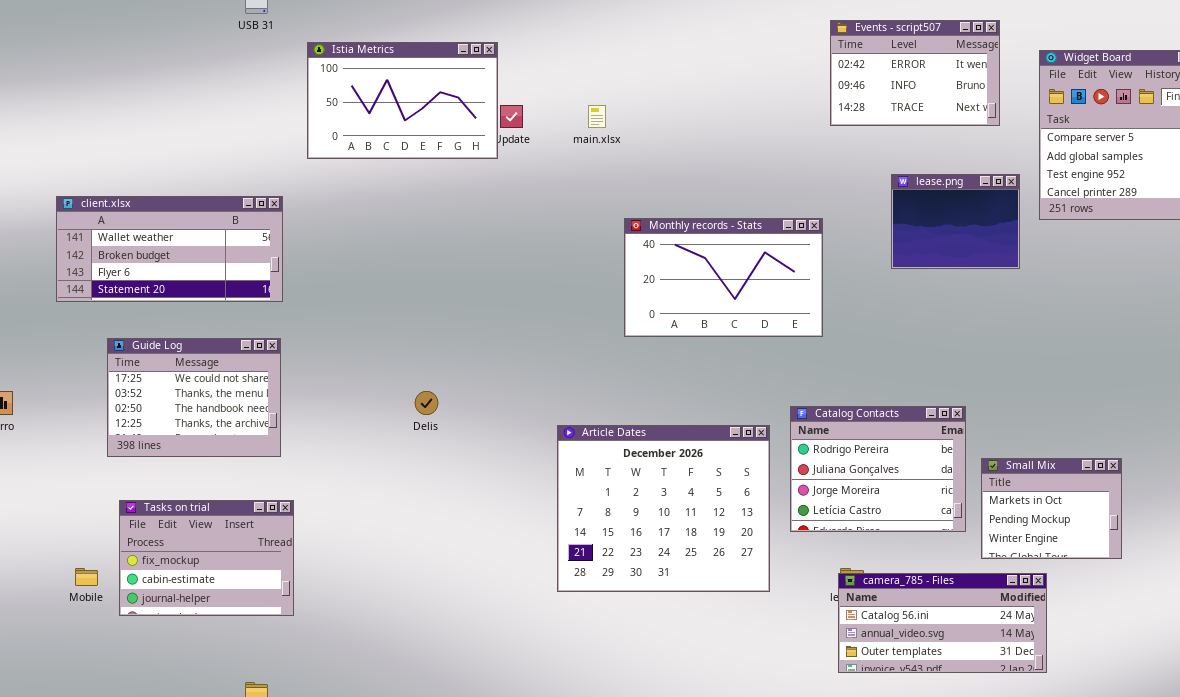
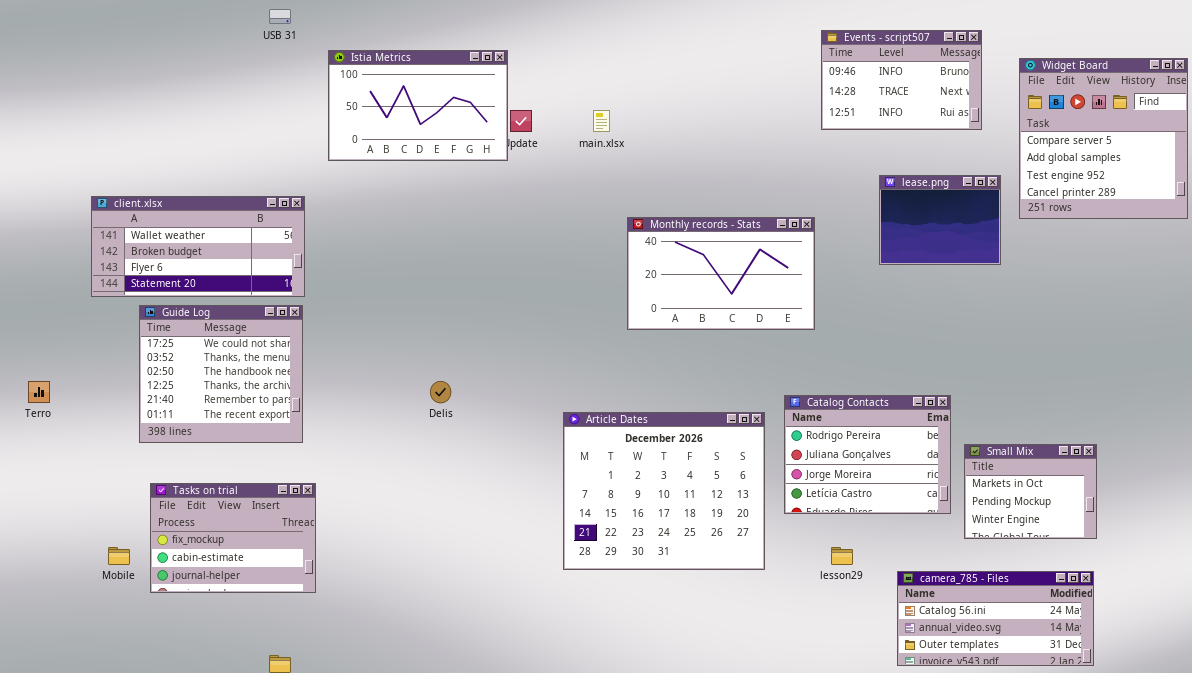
Events - script507: [830,20,1000,126] -> [821,30,982,130], scrolled down 1 row
Guide Log: [107,338,281,457] -> [139,305,303,443], resized
camera_785 - Files: [838,573,1047,673] -> [897,571,1094,666], moved

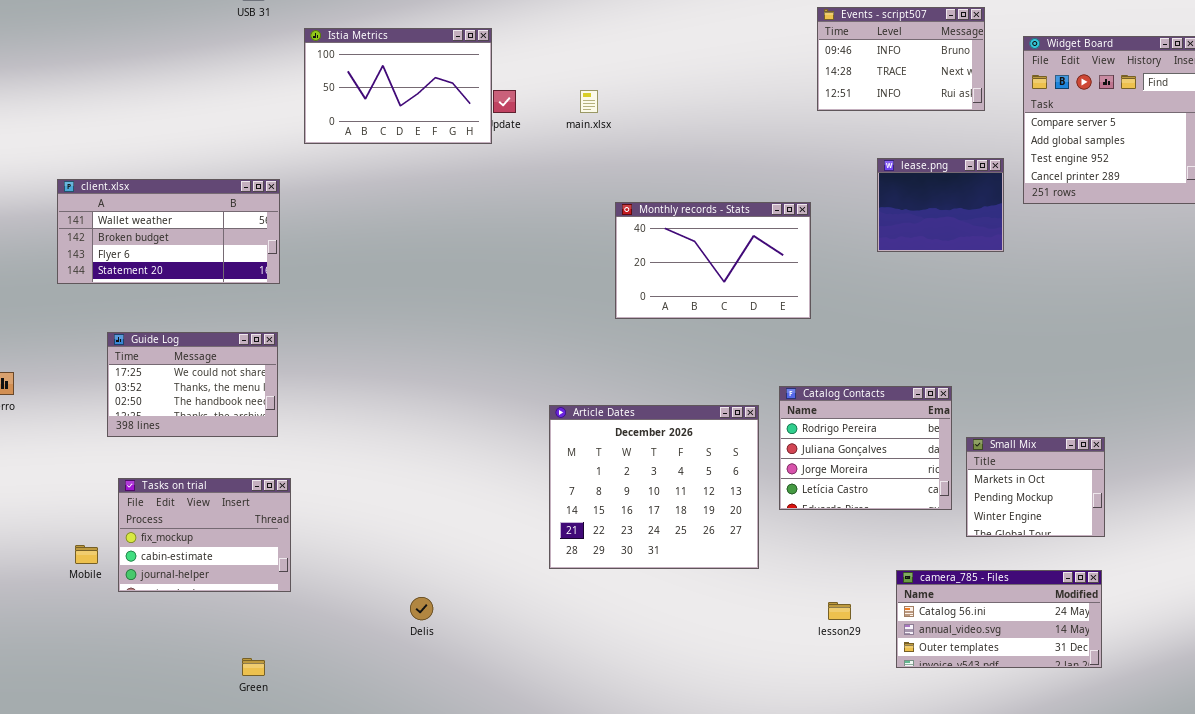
Guide Log: [139,305,303,443] -> [107,332,278,437], resized
Delis: [430,381,451,403] -> [410,597,433,620], moved
lesson29: [831,547,853,565] -> [828,602,851,620], moved

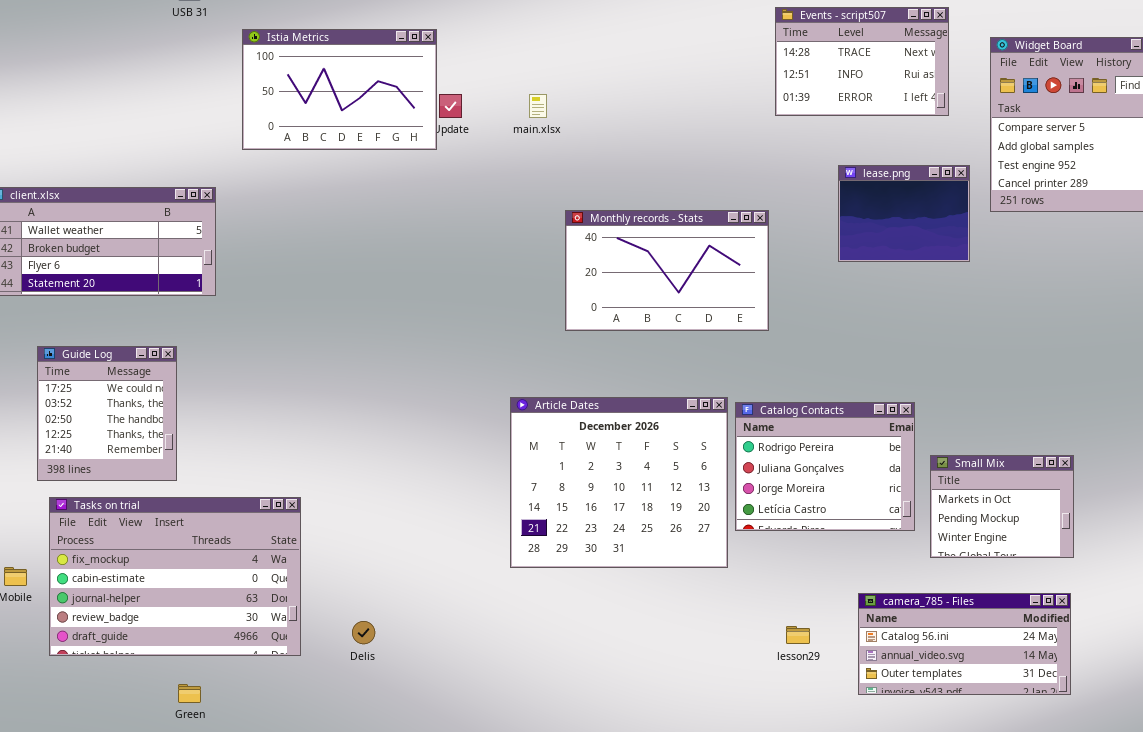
Events - script507: [817,7,985,111] -> [775,7,949,116], scrolled down 1 row
Guide Log: [107,332,278,437] -> [37,346,177,481], resized
Article Dates: [549,405,759,569] -> [510,397,728,568], moved
Tasks on trial: [118,478,291,592] -> [49,497,301,656], resized

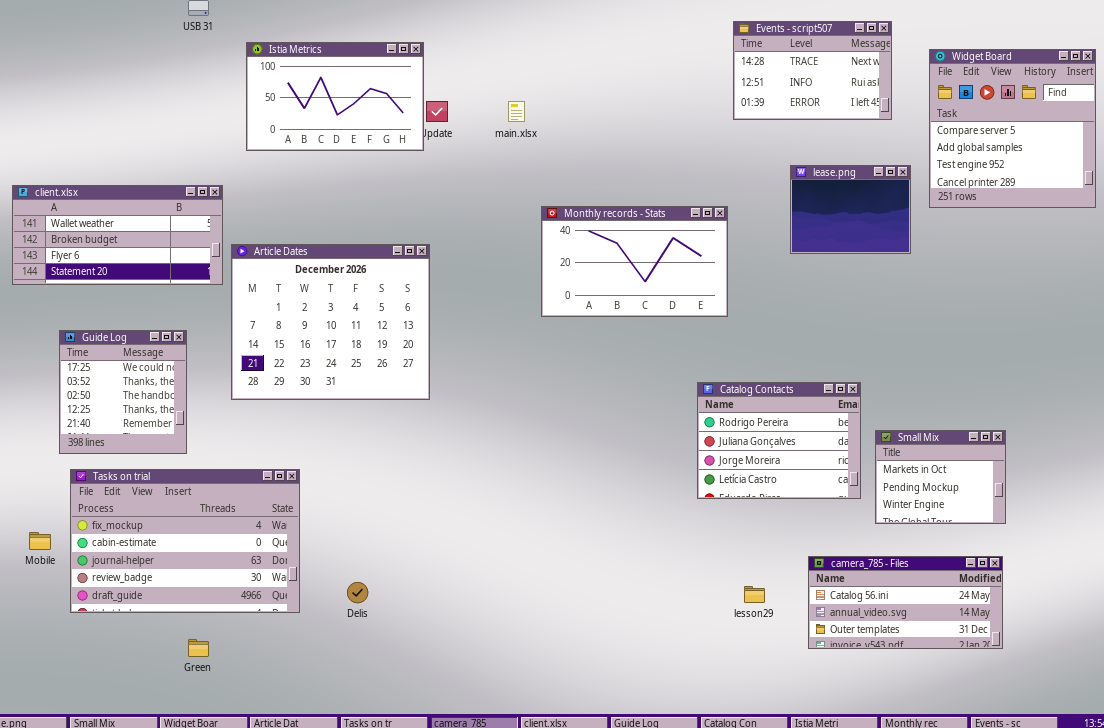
Article Dates: [510,397,728,568] -> [231,244,430,400], moved

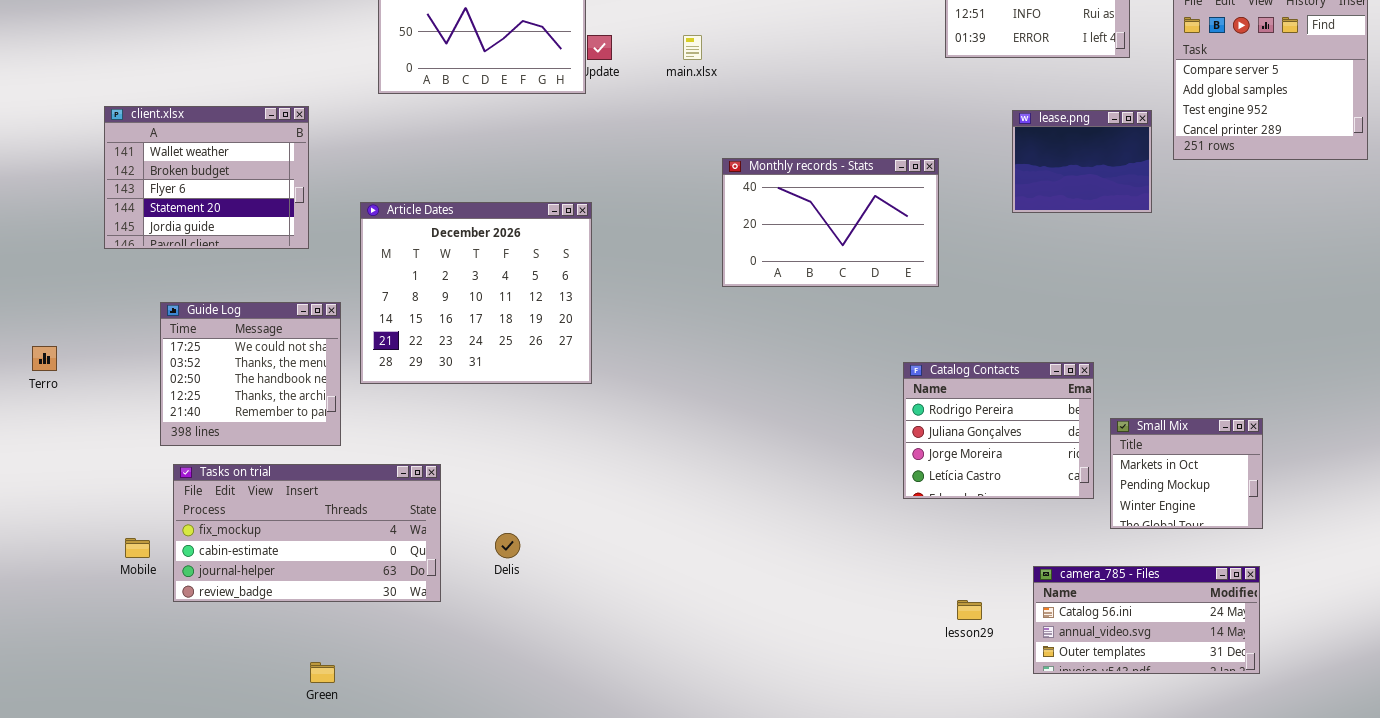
client.xlsx: [12,185,223,285] -> [104,106,309,249], resized
Guide Log: [59,330,187,454] -> [160,302,341,446], resized
Tasks on trial: [70,469,300,613] -> [173,464,441,602], resized
Delis: [347,582,368,603] -> [495,533,520,558], moved

